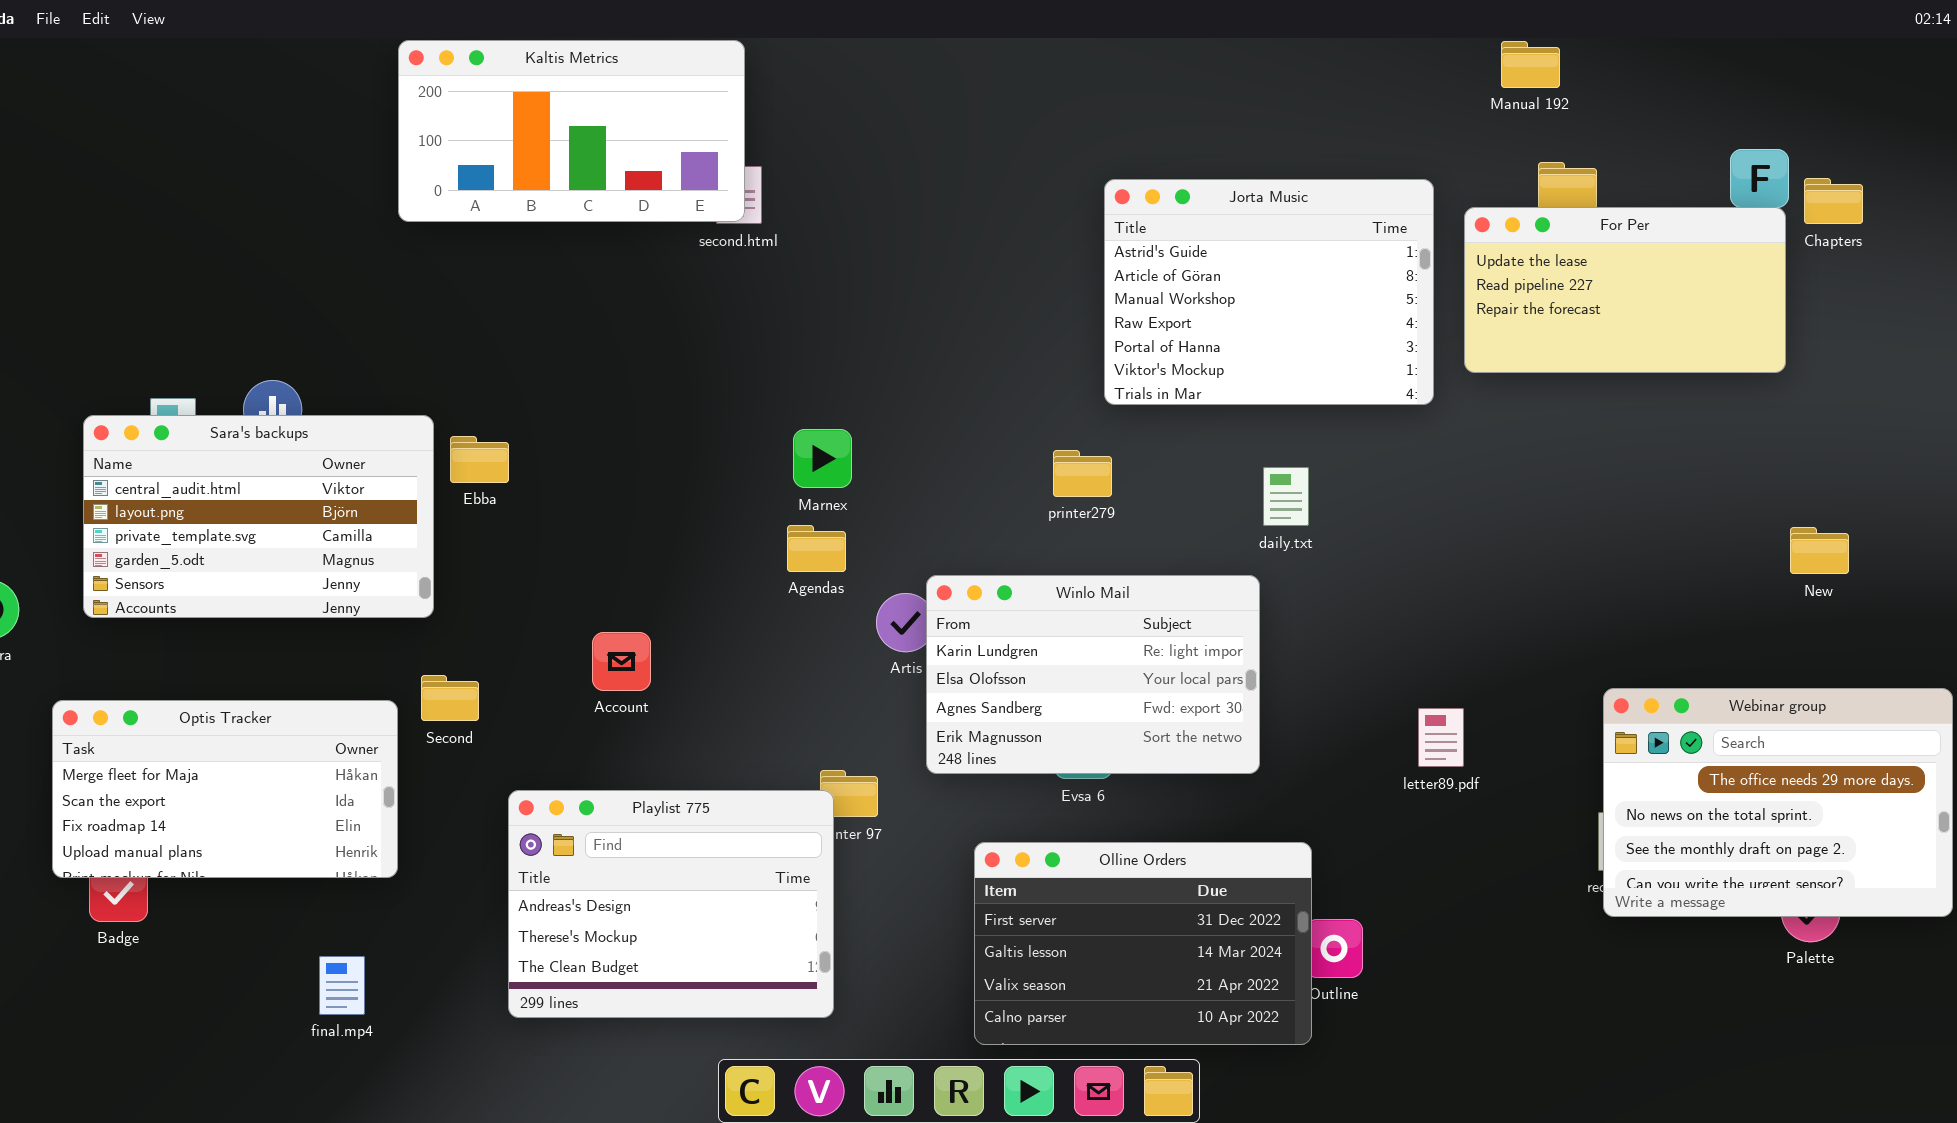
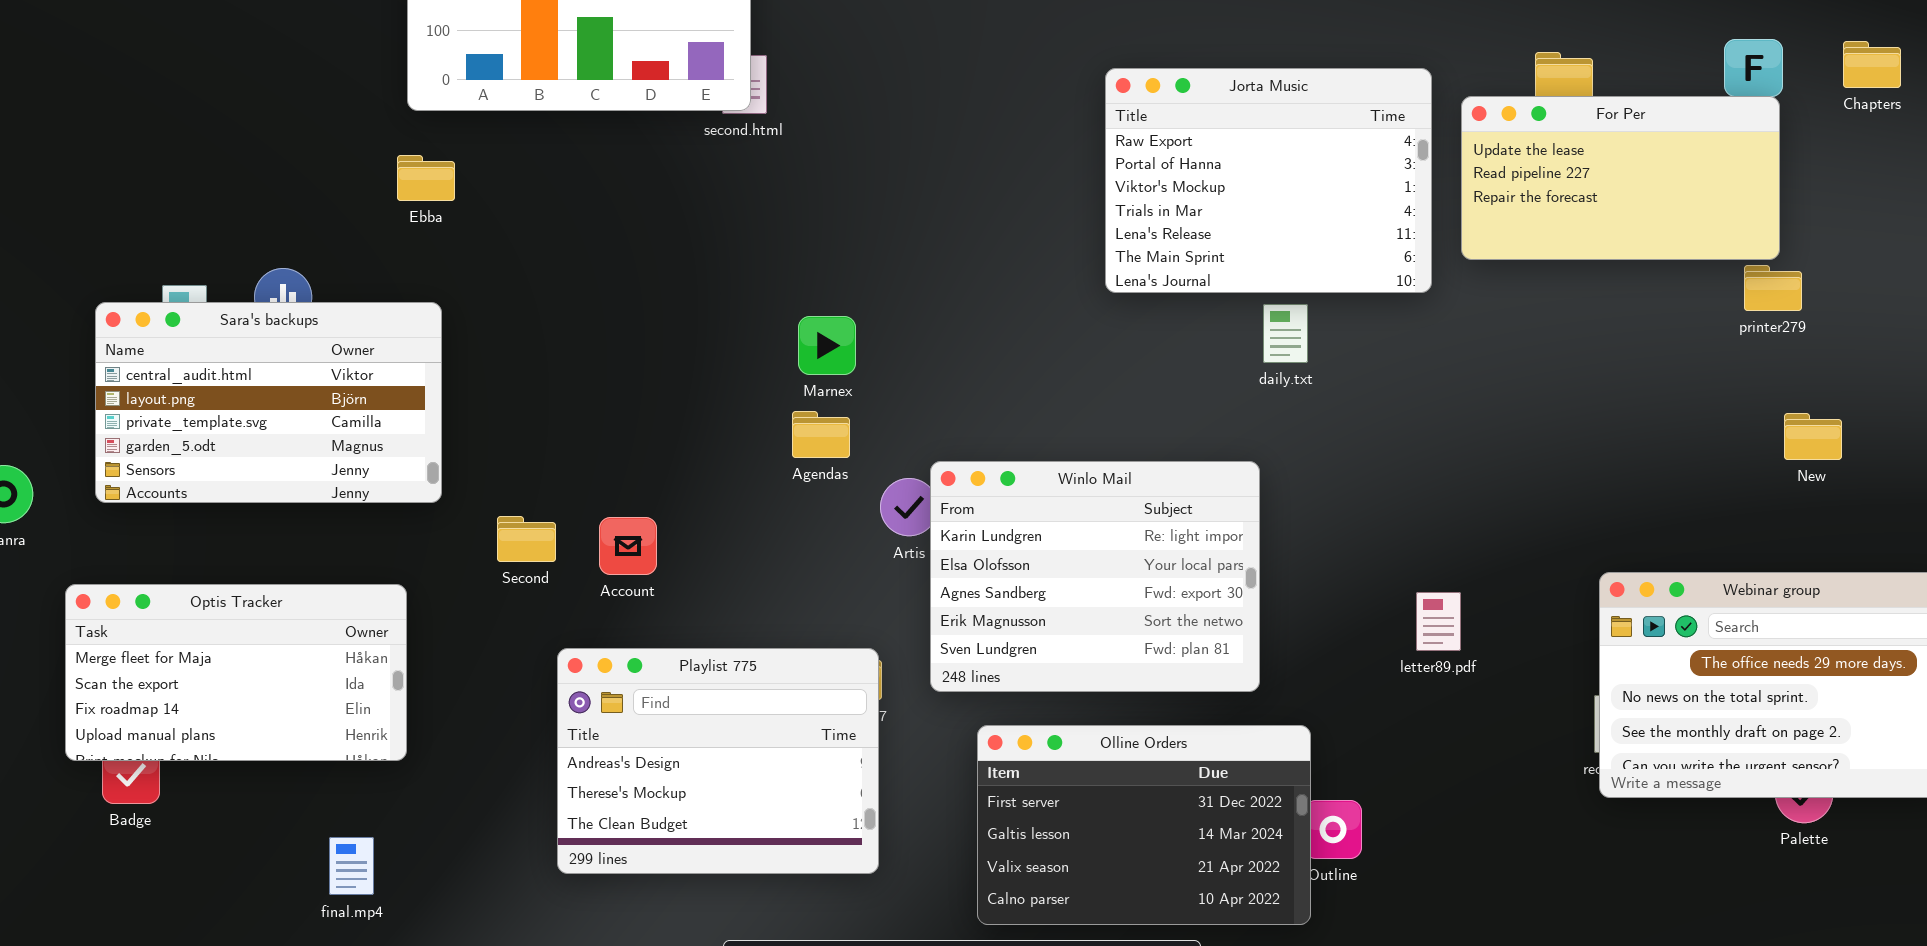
Chapters: [1804,178,1863,224] -> [1843,41,1901,88], moved
Jorta Music: [1104,179,1434,405] -> [1105,68,1432,293], scrolled down 3 rows
Ebba: [450,436,509,483] -> [397,155,455,201], moved
printer279: [1053,450,1112,497] -> [1744,265,1802,311], moved
daily.txt: [1263,467,1309,526] -> [1263,304,1308,363], moved
Winlo Mail: [926,575,1260,774] -> [930,461,1260,692], resized
Second: [421,675,479,721] -> [497,516,556,562], moved
Playlist 775: [508,790,834,1018] -> [557,648,879,874], moved

